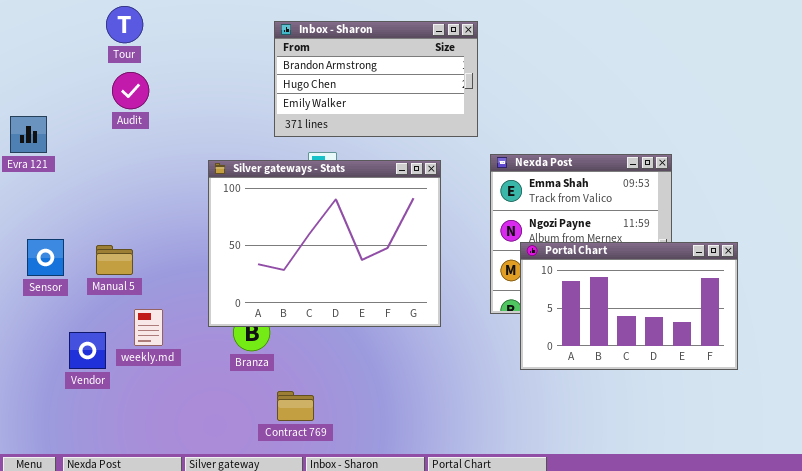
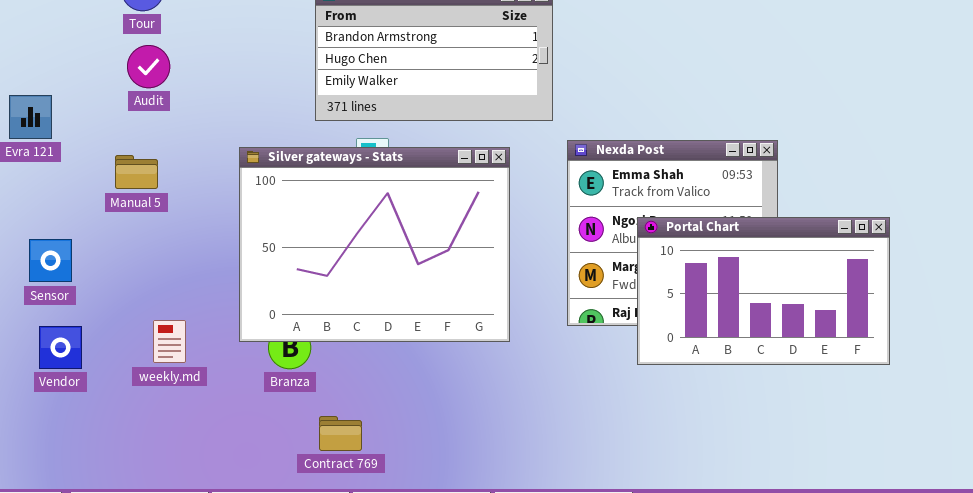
Portal Chart: [520,242,738,370] -> [637,217,890,365], moved
Manual 5: [96,245,133,275] -> [115,155,158,189], moved
Vendor: [69,332,106,369] -> [39,326,82,369], moved

